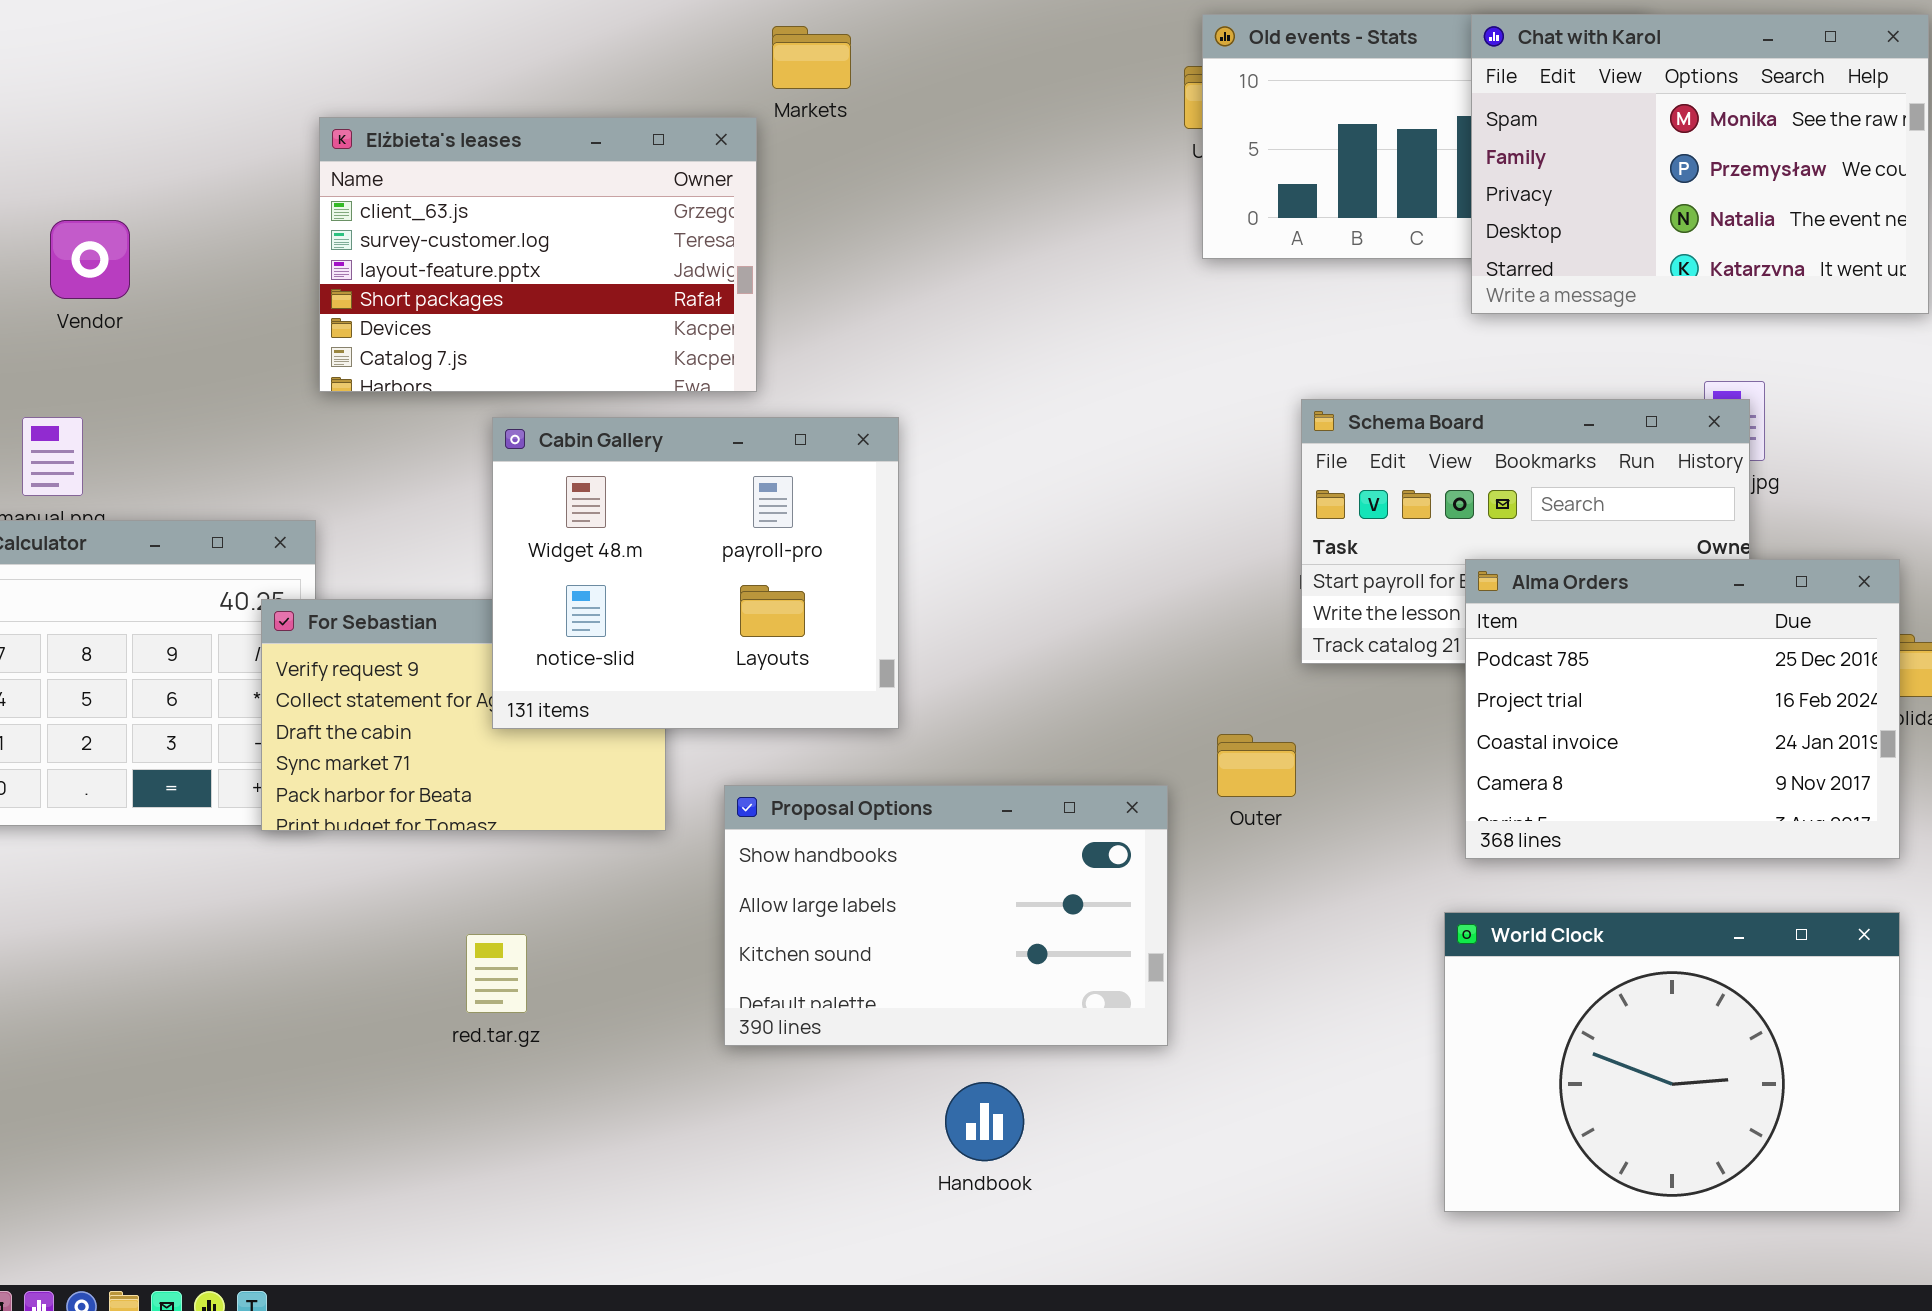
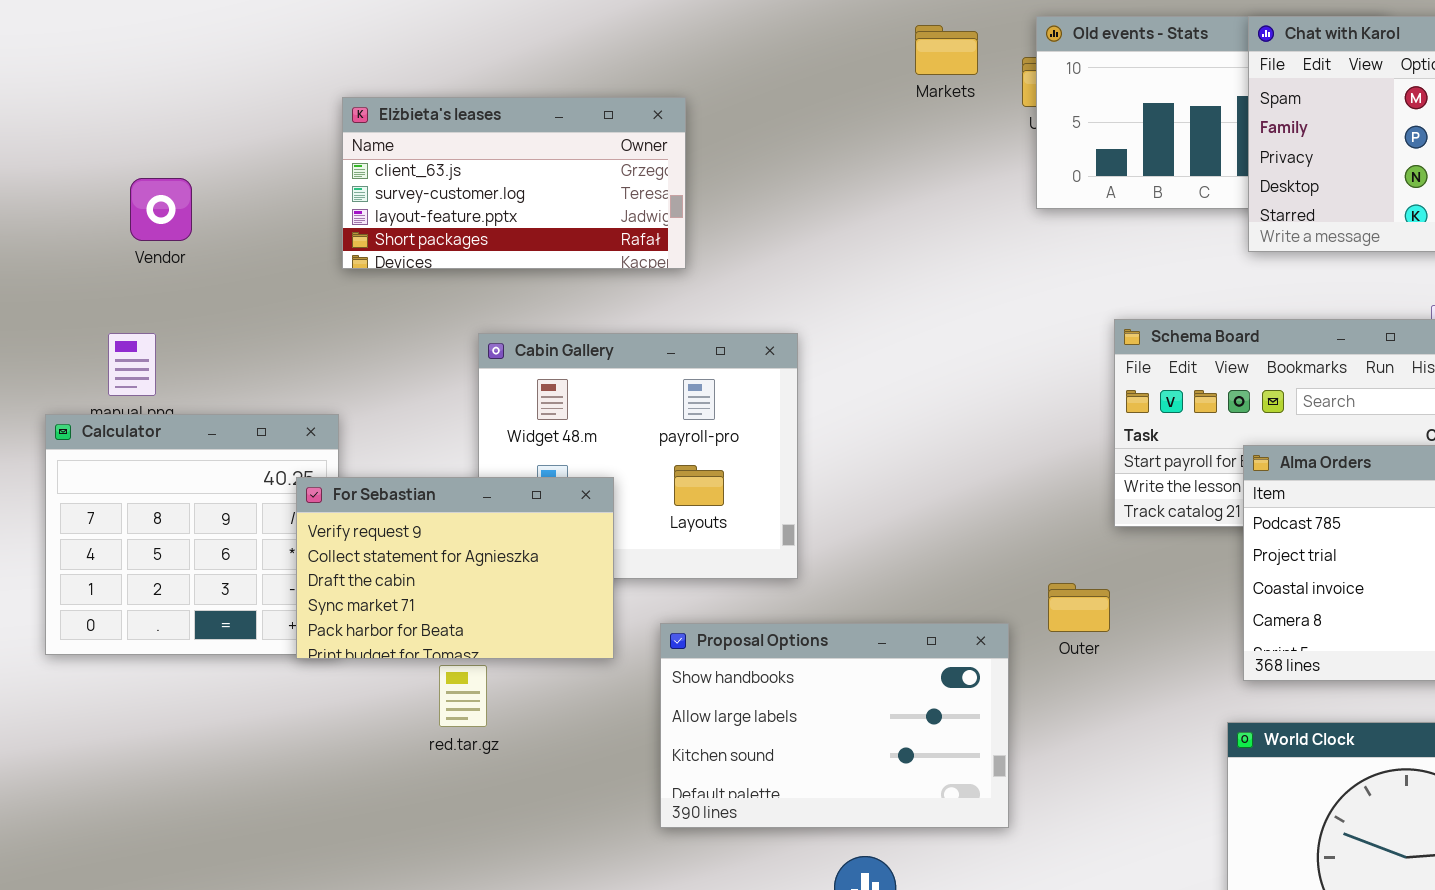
Markets: [772,26,851,89] -> [915,25,978,75], moved
Elżbieta's leases: [319,117,757,392] -> [342,97,686,269], resized
For Sebastian: [261,599,666,831] -> [296,477,614,659], raised
red.tar.gz: [466,934,527,1013] -> [439,665,487,727], moved

